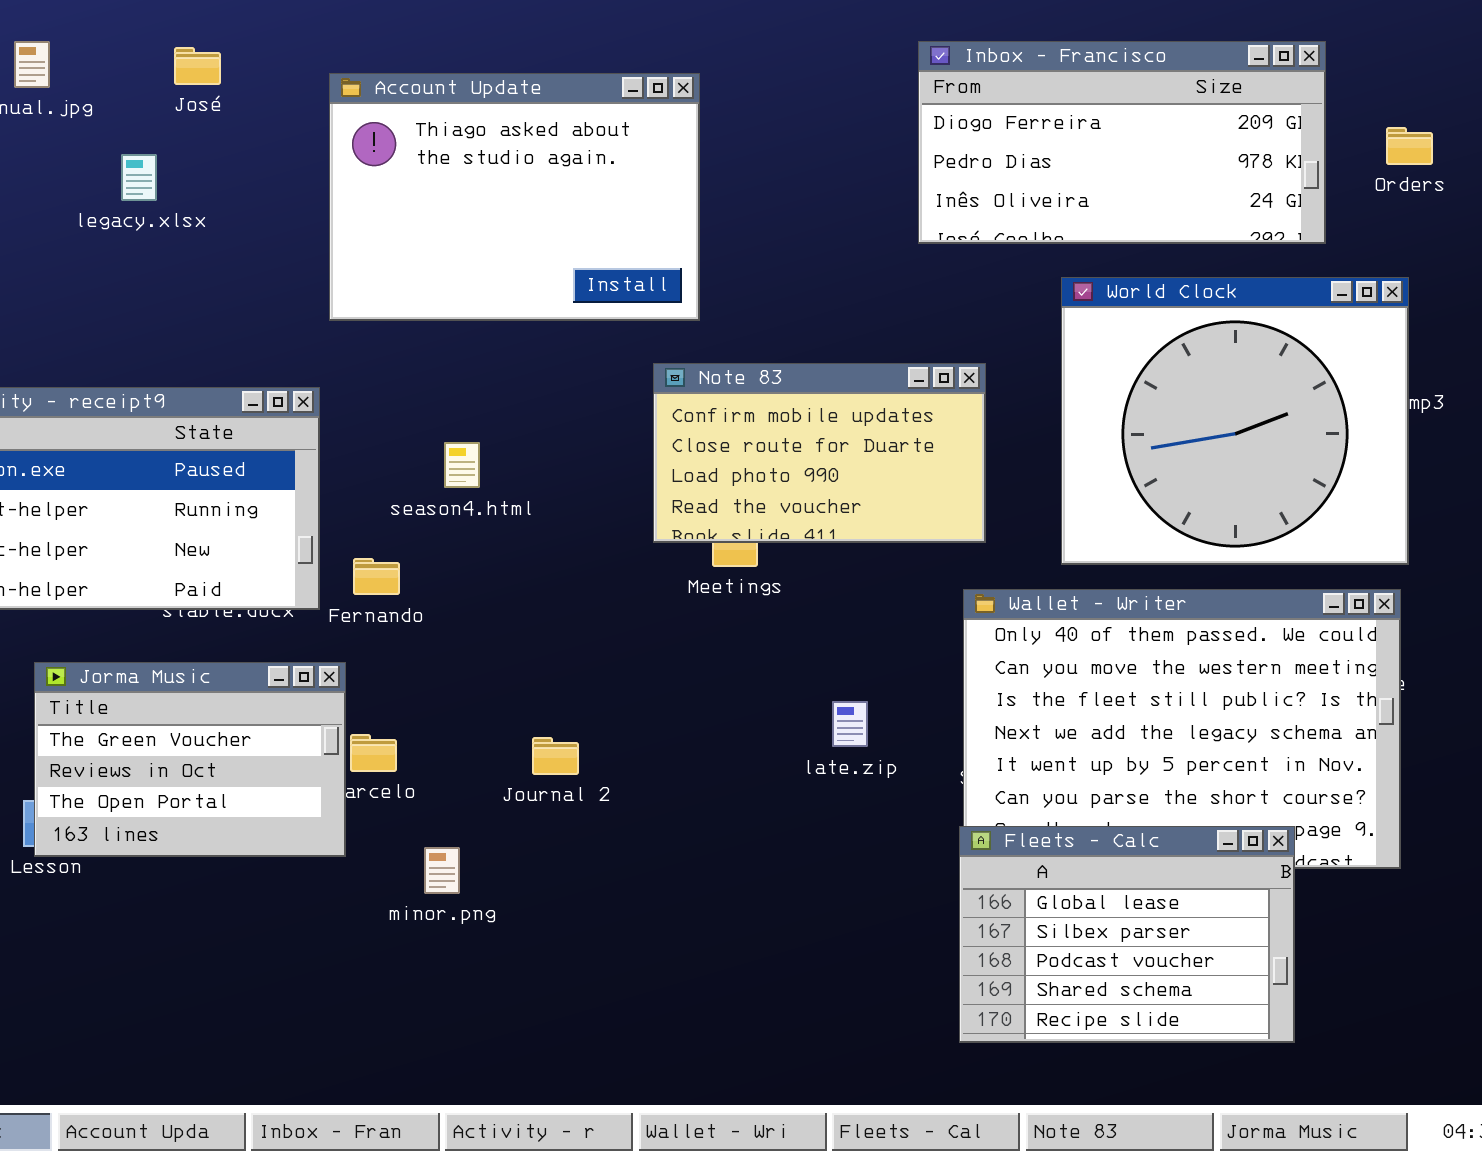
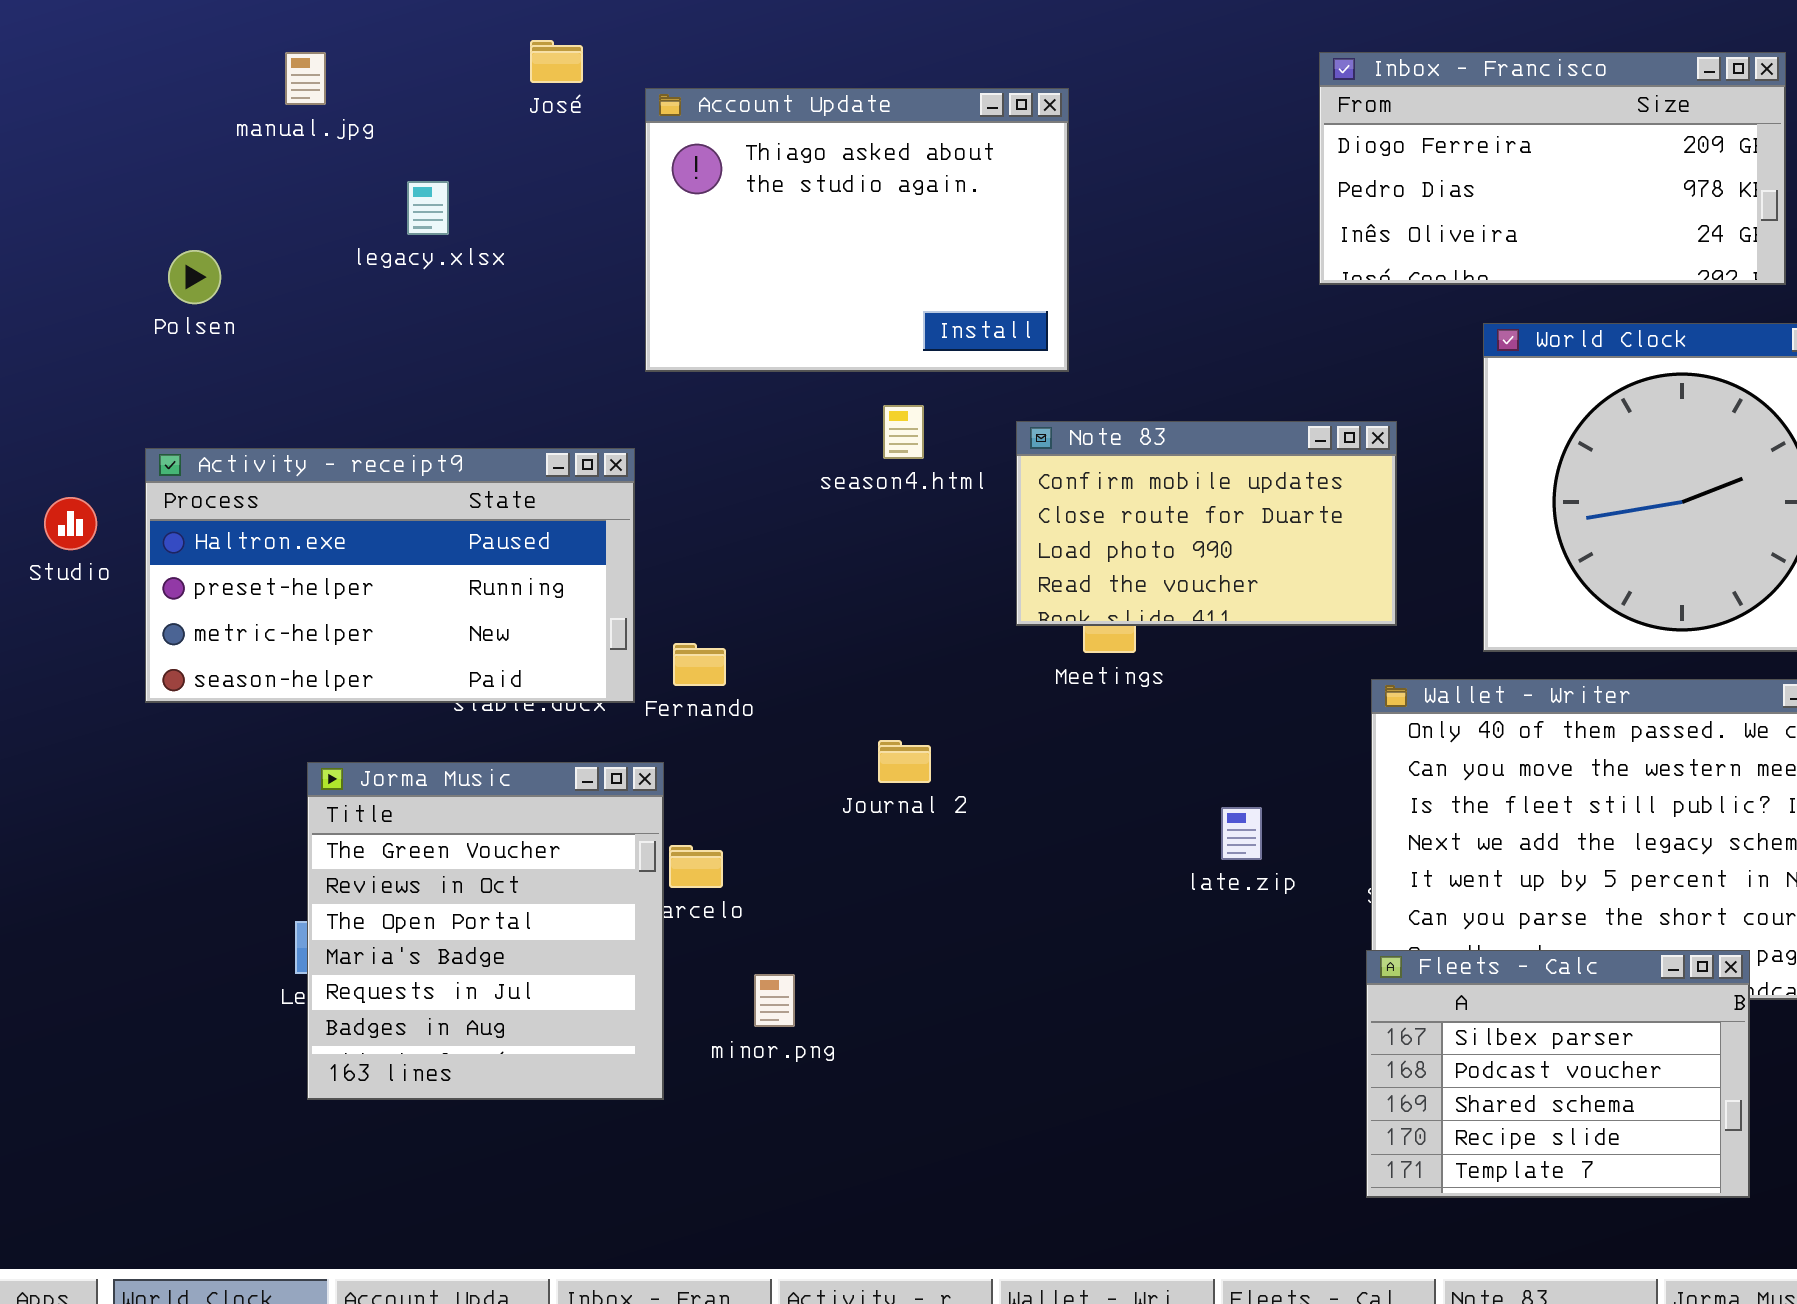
José: [174,47,221,85] -> [530,40,583,83], moved
season4.html: [444,442,480,488] -> [883,405,924,459], moved
Jorma Music: [34,662,346,857] -> [307,762,664,1100], resized
Journal 2: [532,737,579,775] -> [878,740,931,783], moved
Fleets - Calc: [959,826,1295,1043] -> [1366,950,1750,1198], scrolled down 1 row

